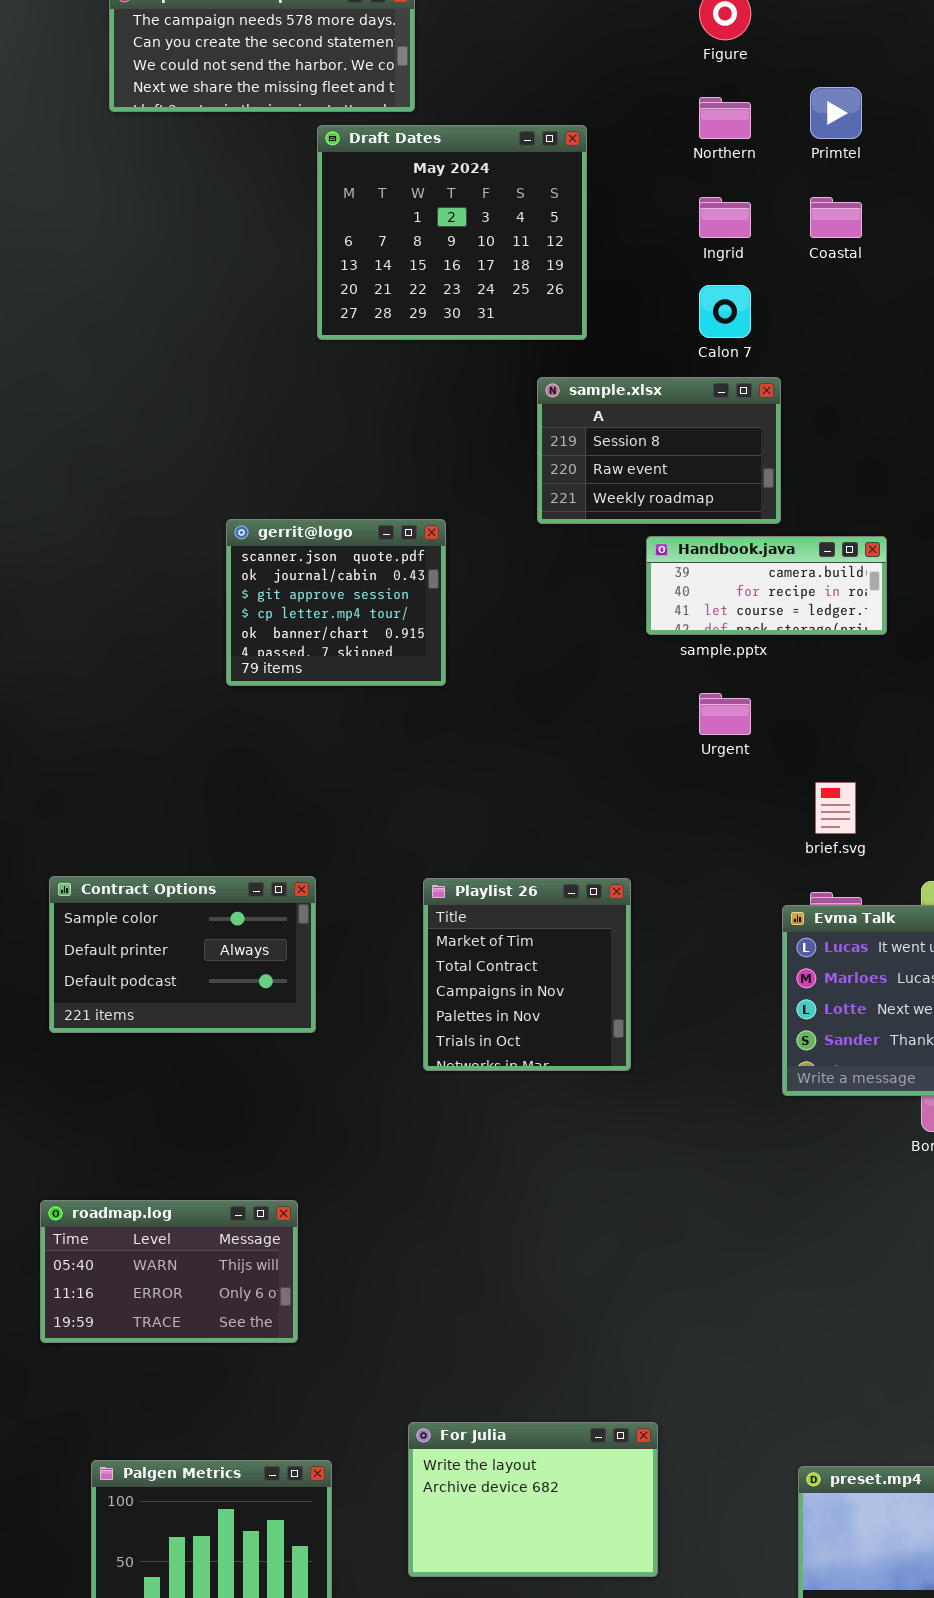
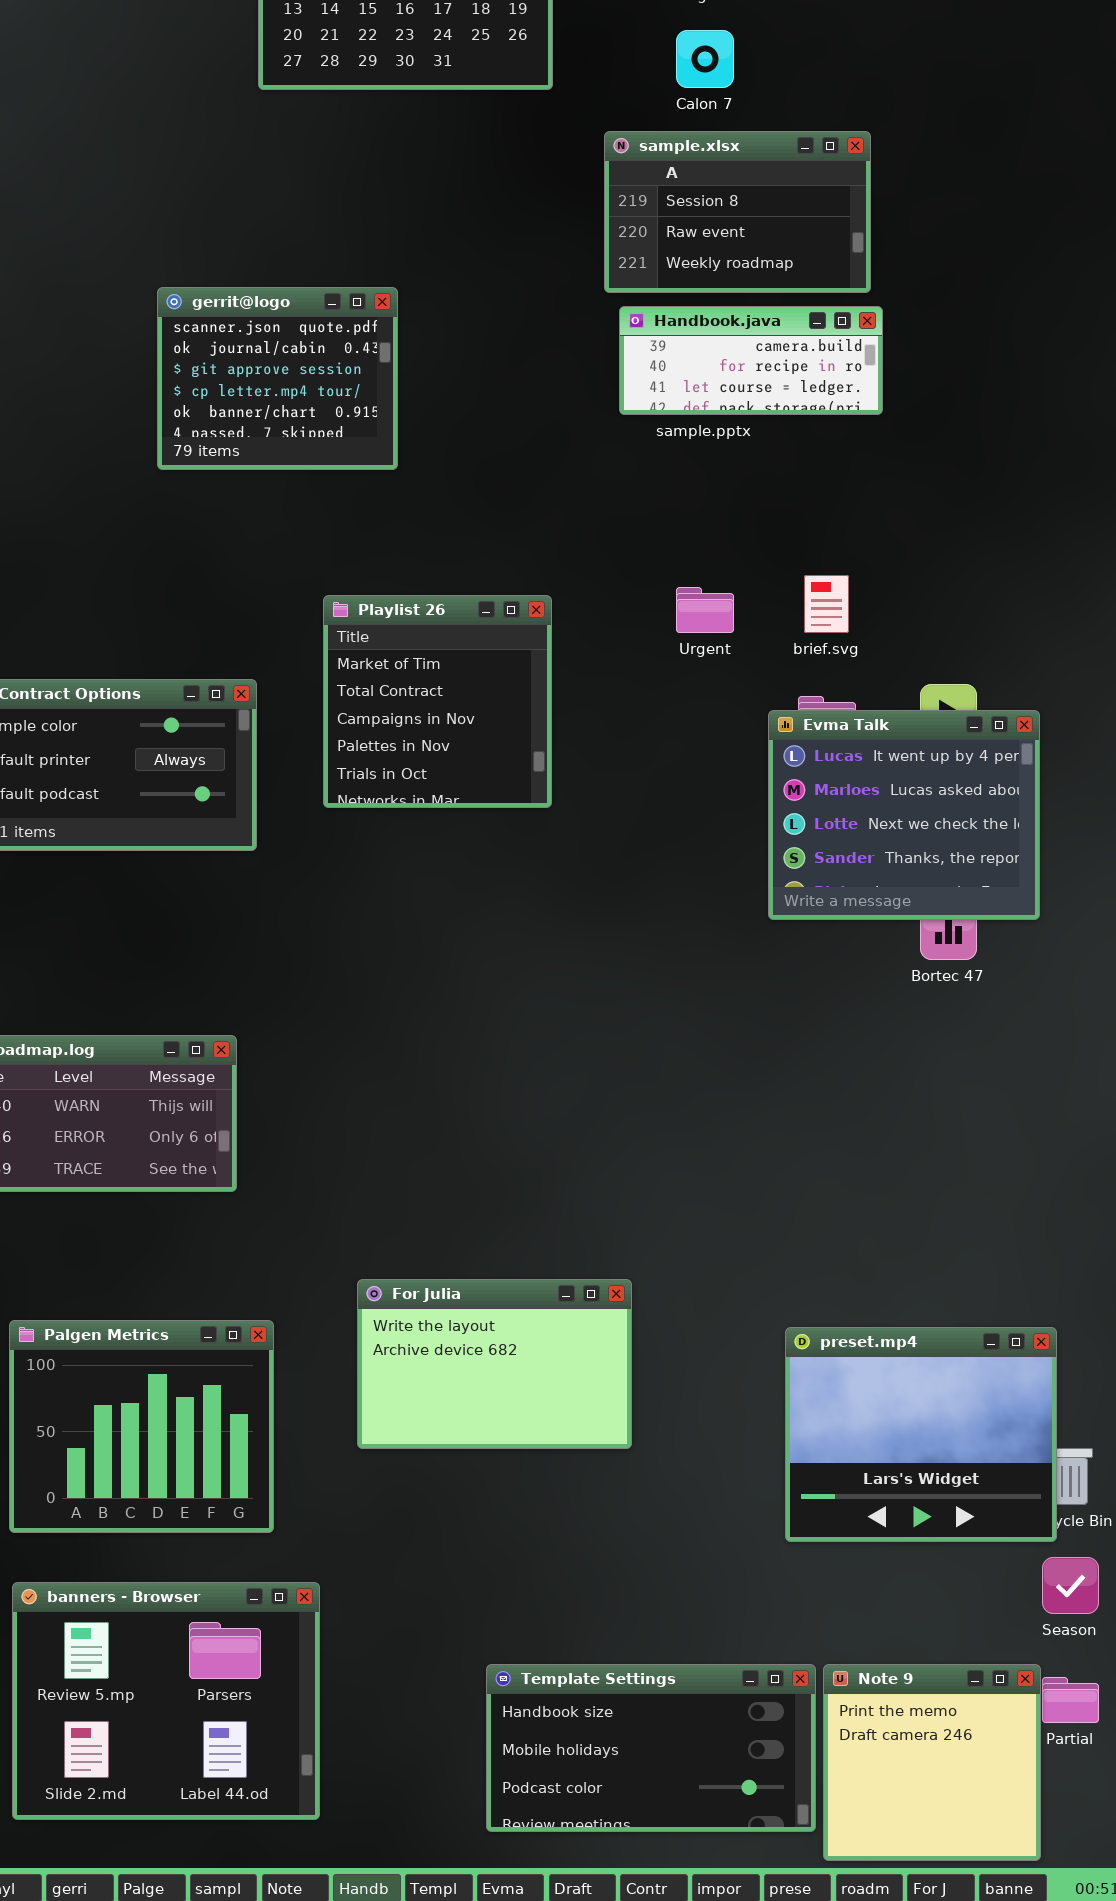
sample.xlsx: [537,377,781,524] -> [604,131,871,293], moved
Urgent: [699,693,751,735] -> [676,587,734,633], moved
Playlist 26: [423,878,631,1071] -> [323,595,552,808], moved

